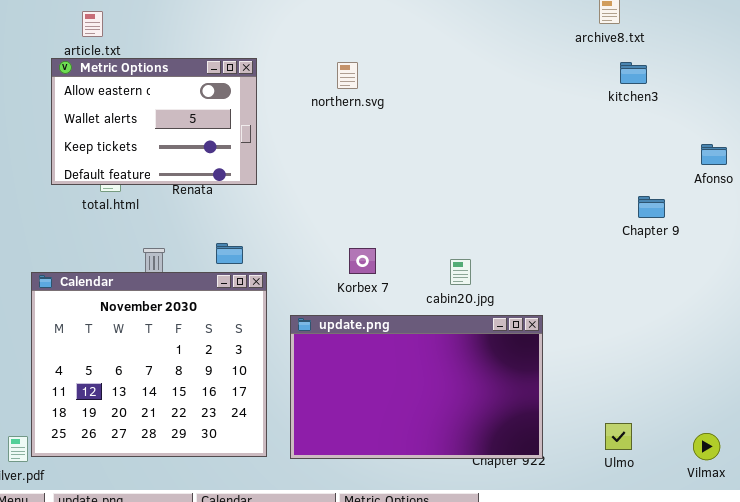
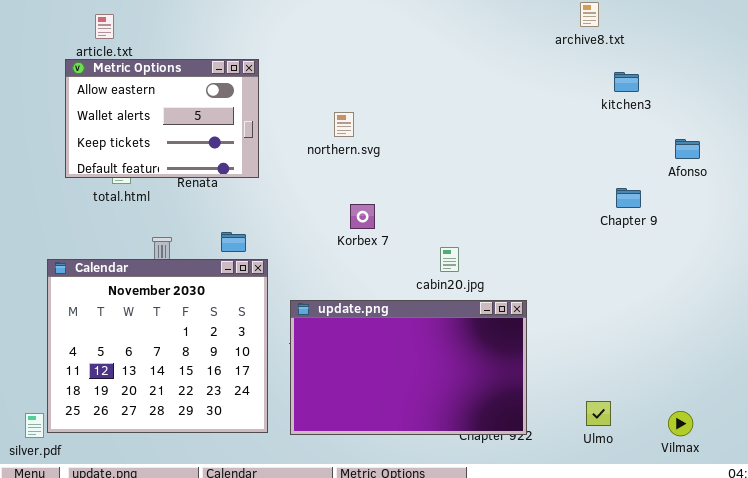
northern.svg: [337,62,358,89] -> [334,112,354,137], moved
kitchen3: [620,62,647,84] -> [614,72,639,92], moved
Korbex 7: [349,248,376,274] -> [350,204,375,229], moved

